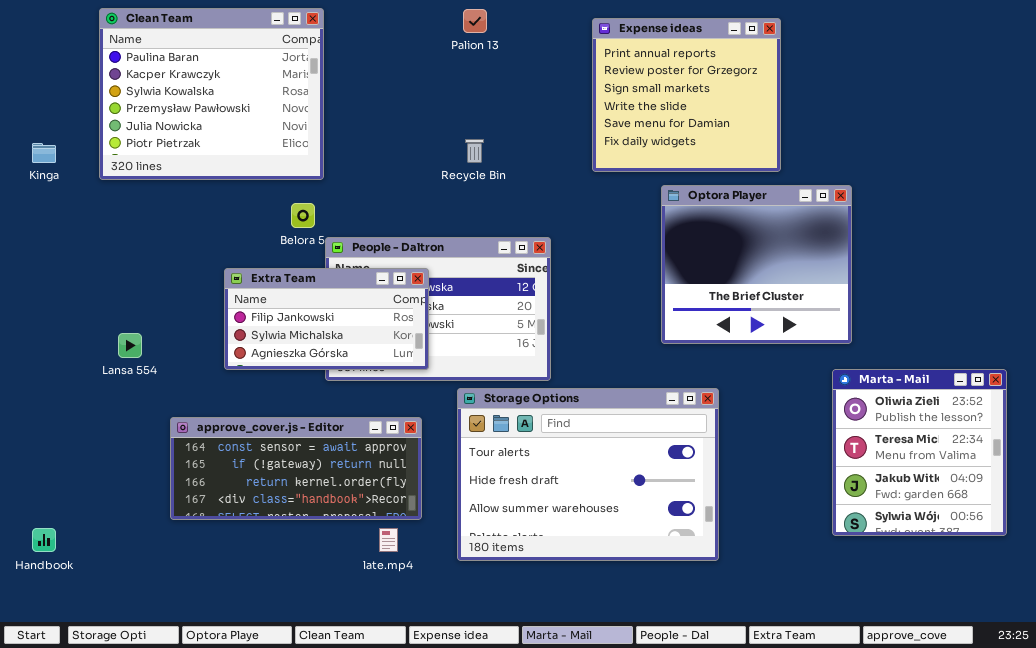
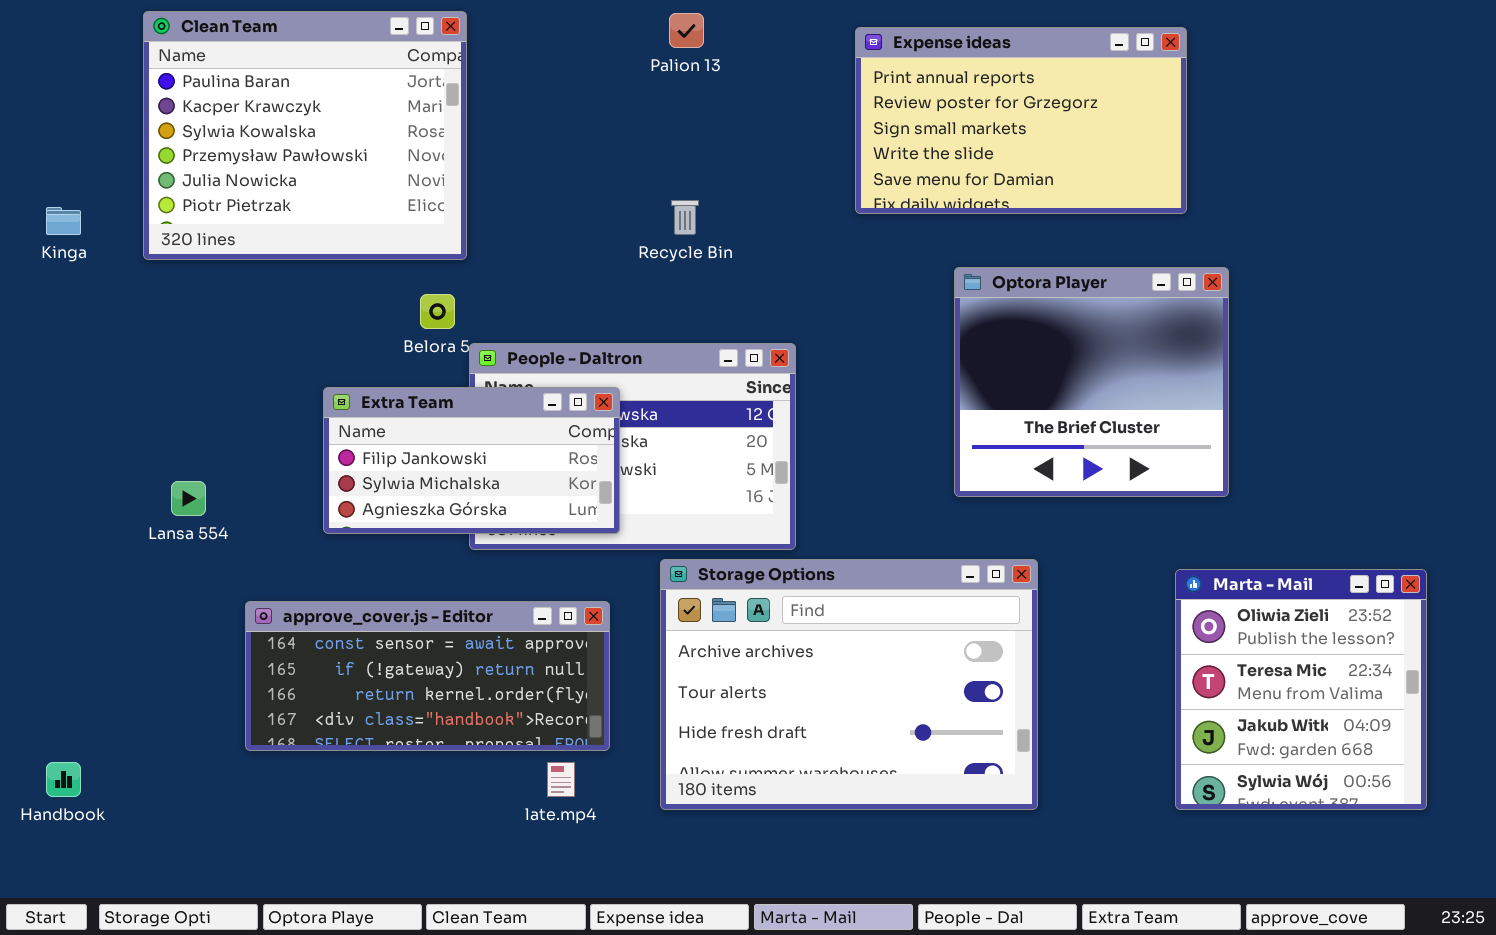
Expense ideas: [592,18,781,172] -> [855,27,1187,214], resized
Marta - Mail: [832,369,1007,536] -> [1175,569,1427,810], moved
Storage Options: [457,388,719,561] -> [660,559,1038,810], scrolled up 1 row

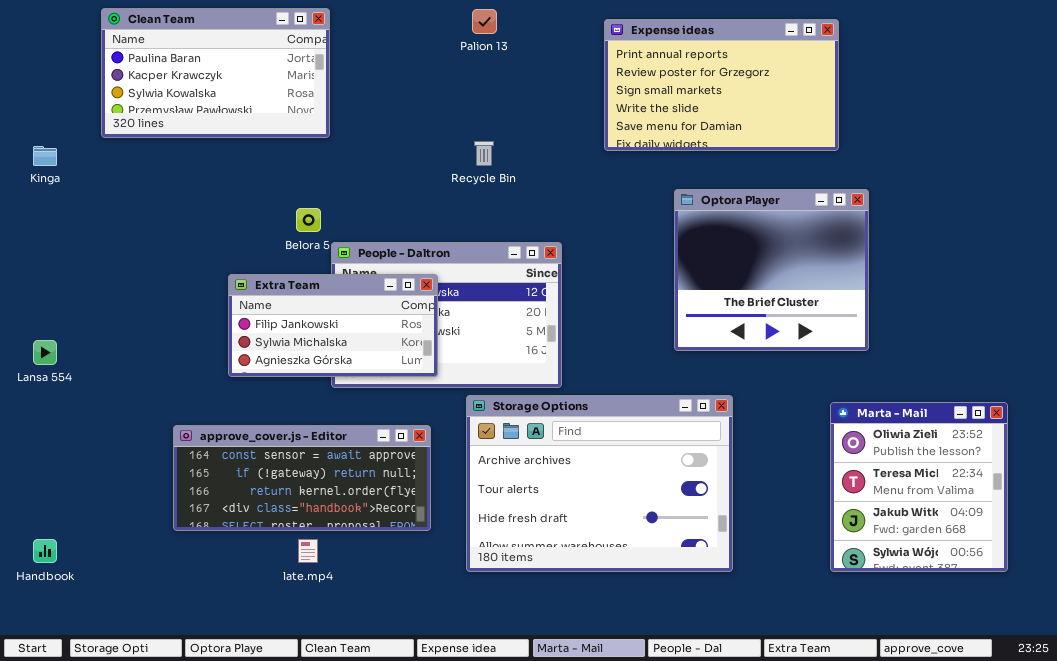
Clean Team: [143,11,467,260] -> [101,8,330,138], resized
Lansa 554: [171,481,206,516] -> [33,340,57,365], moved
late.mp4: [547,762,575,797] -> [298,539,318,563], moved

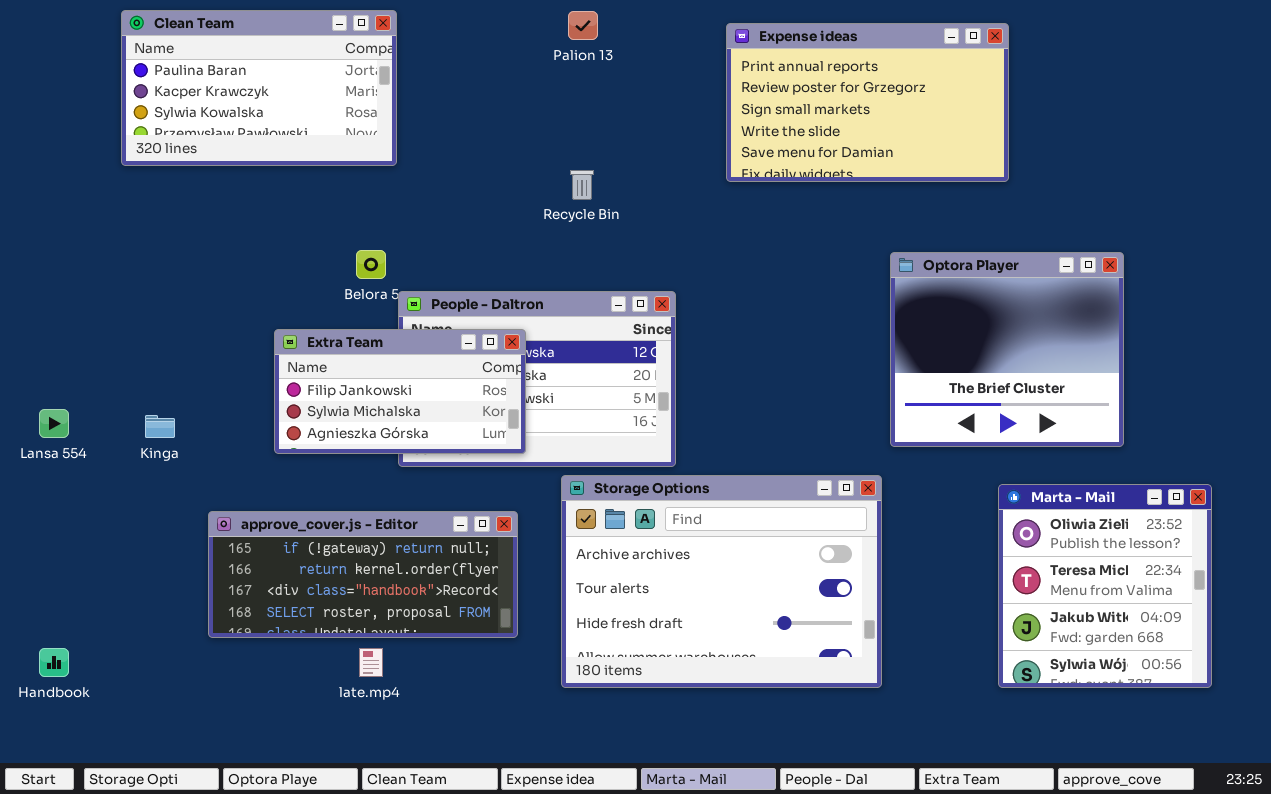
Kinga: [33,146,57,166] -> [145,415,175,438], moved
Optora Player: [674,189,869,351] -> [890,252,1124,447], moved
approve_cover.js - Editor: [173,425,431,531] -> [208,511,518,638], scrolled down 1 row

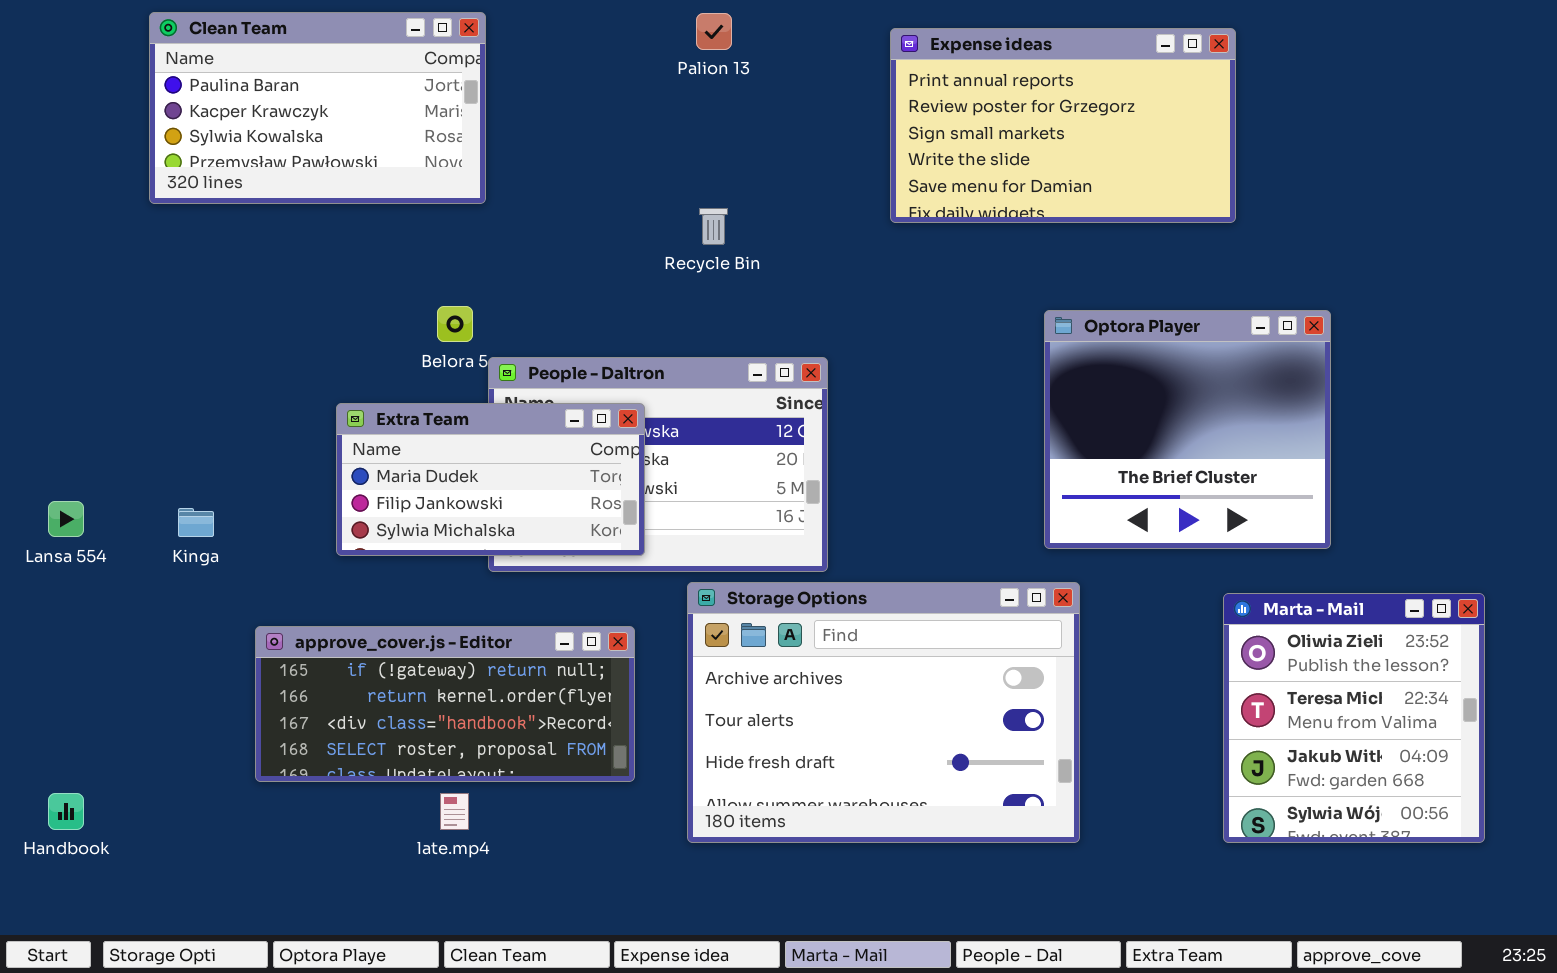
Optora Player: [890,252,1124,447] -> [1044,310,1331,549], moved
Extra Team: [274,329,526,454] -> [336,403,645,556], scrolled up 1 row

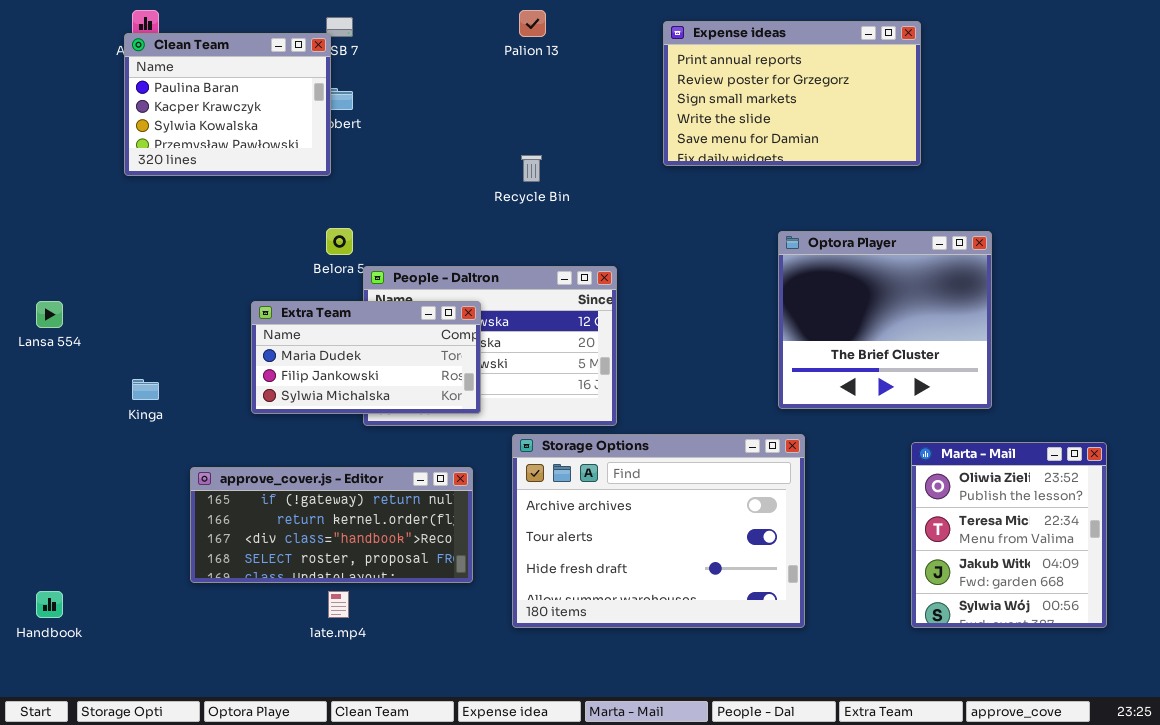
Clean Team: [149,12,486,204] -> [124,33,331,176], moved, resized
Lansa 554: [48,501,84,537] -> [36,301,63,328], moved

